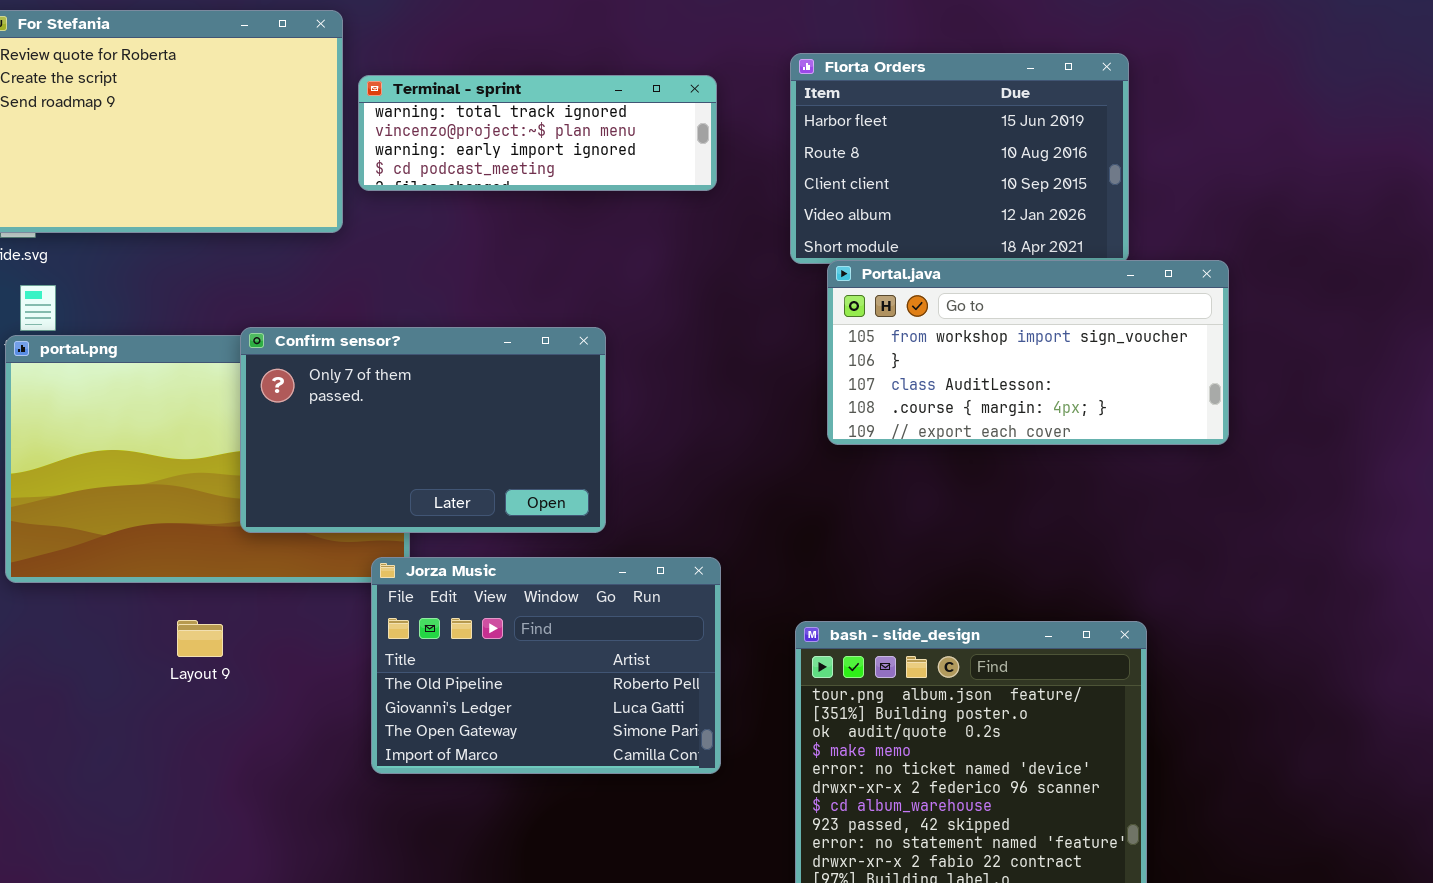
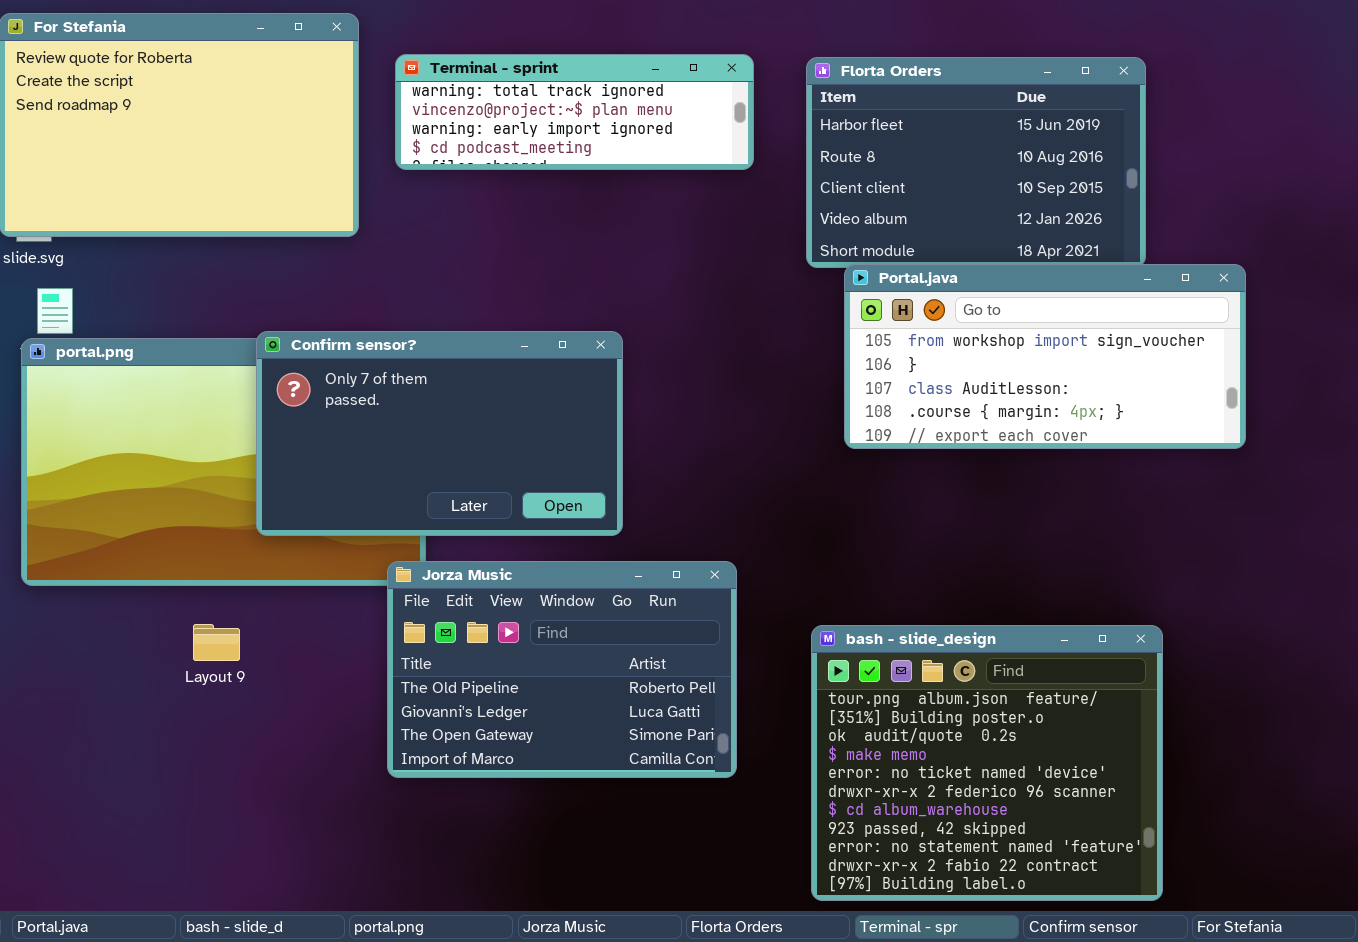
Terminal - sprint: [358,75,717,191] -> [395,54,754,170], moved

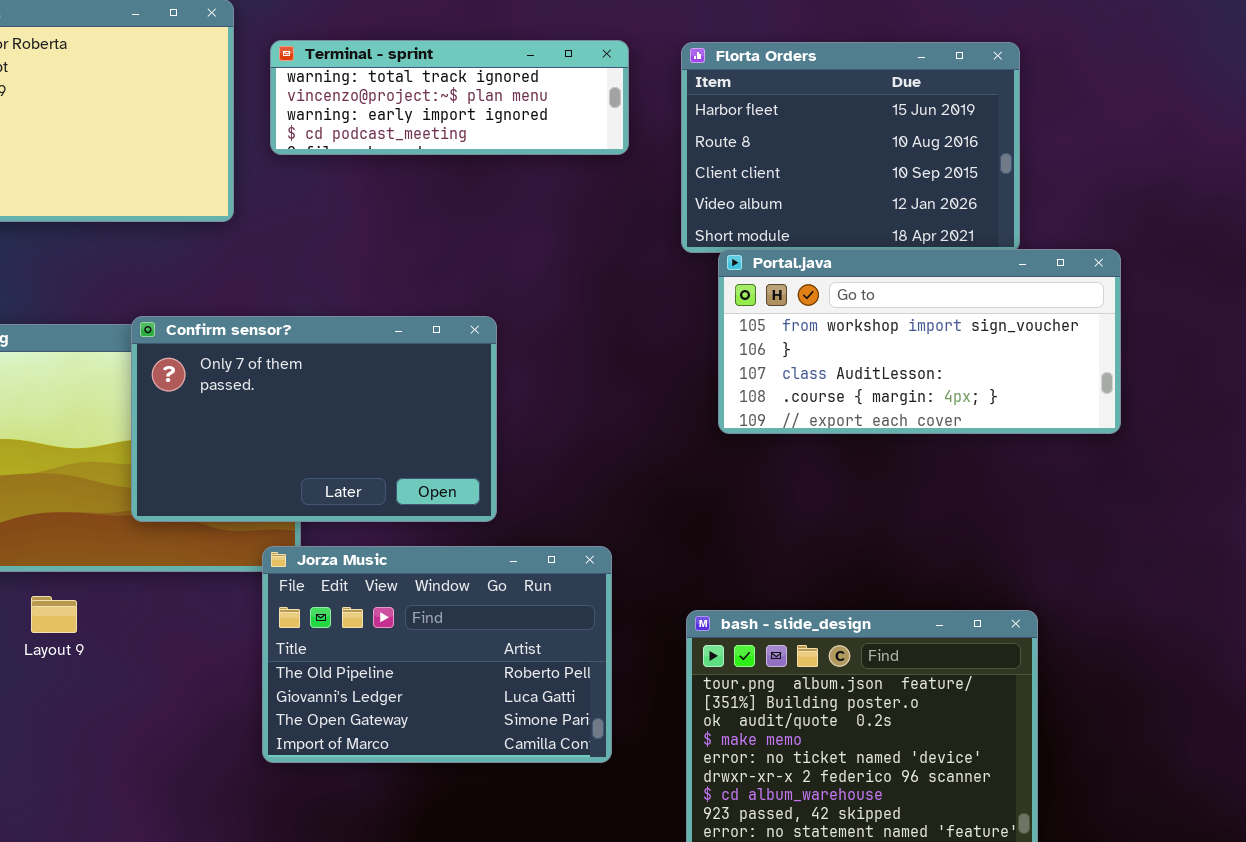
Layout 9: [193,624,240,661] -> [31,596,77,633], moved

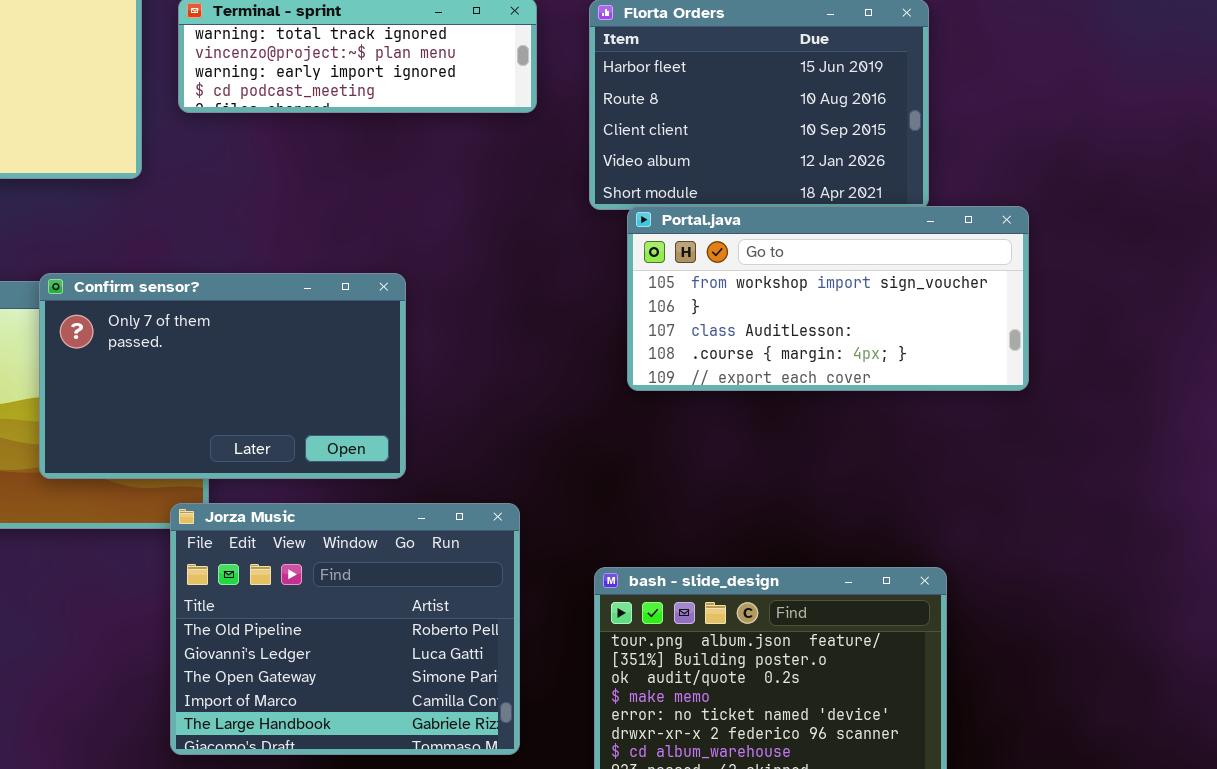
Jorza Music: [262,546,612,763] -> [170,503,520,755], resized

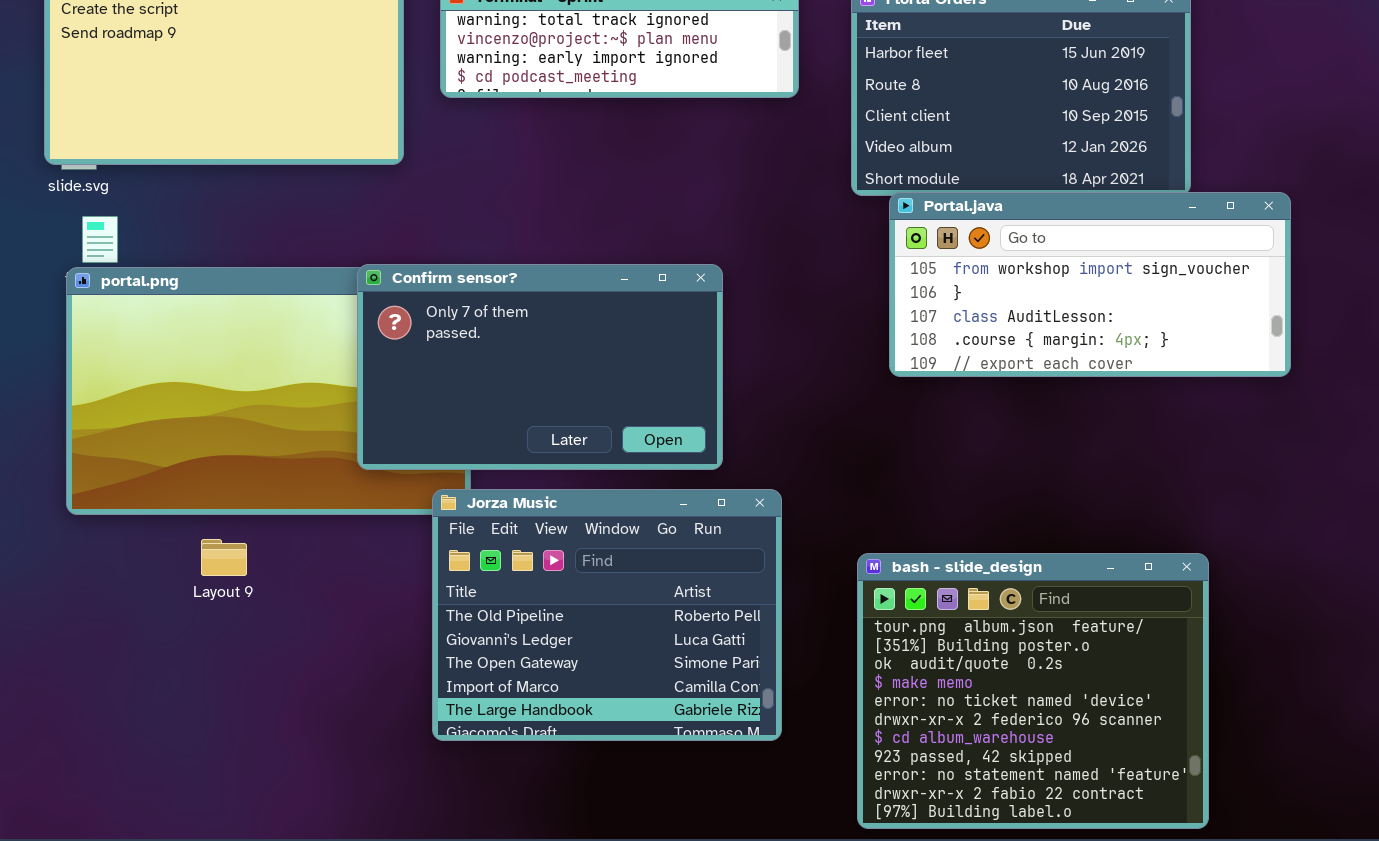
Confirm sensor?: [39,273,406,479] -> [357,264,723,470], moved

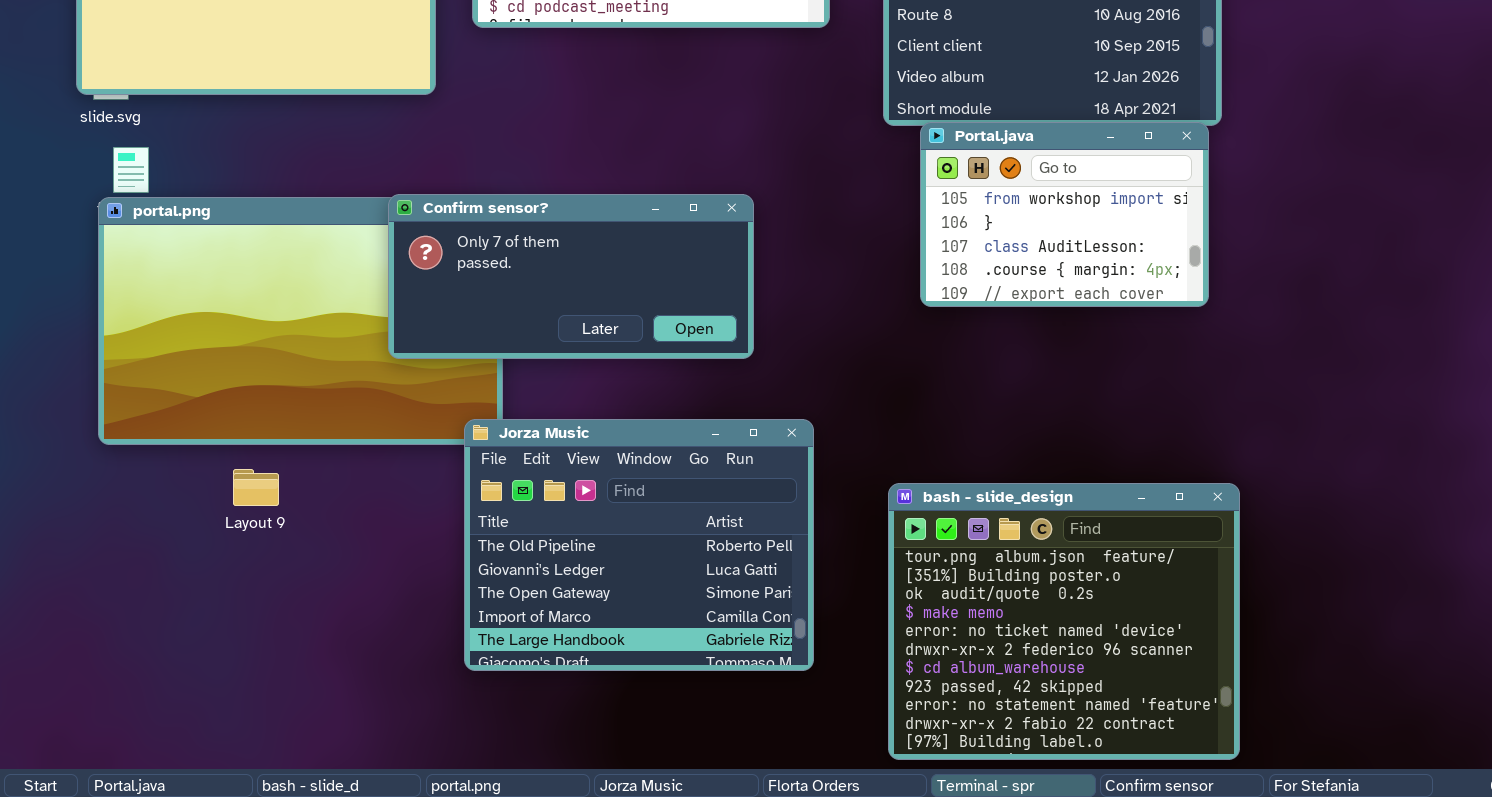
Portal.java: [889,192,1291,377] -> [920,122,1209,307], resized
Confirm sensor?: [357,264,723,470] -> [388,194,754,359], resized

